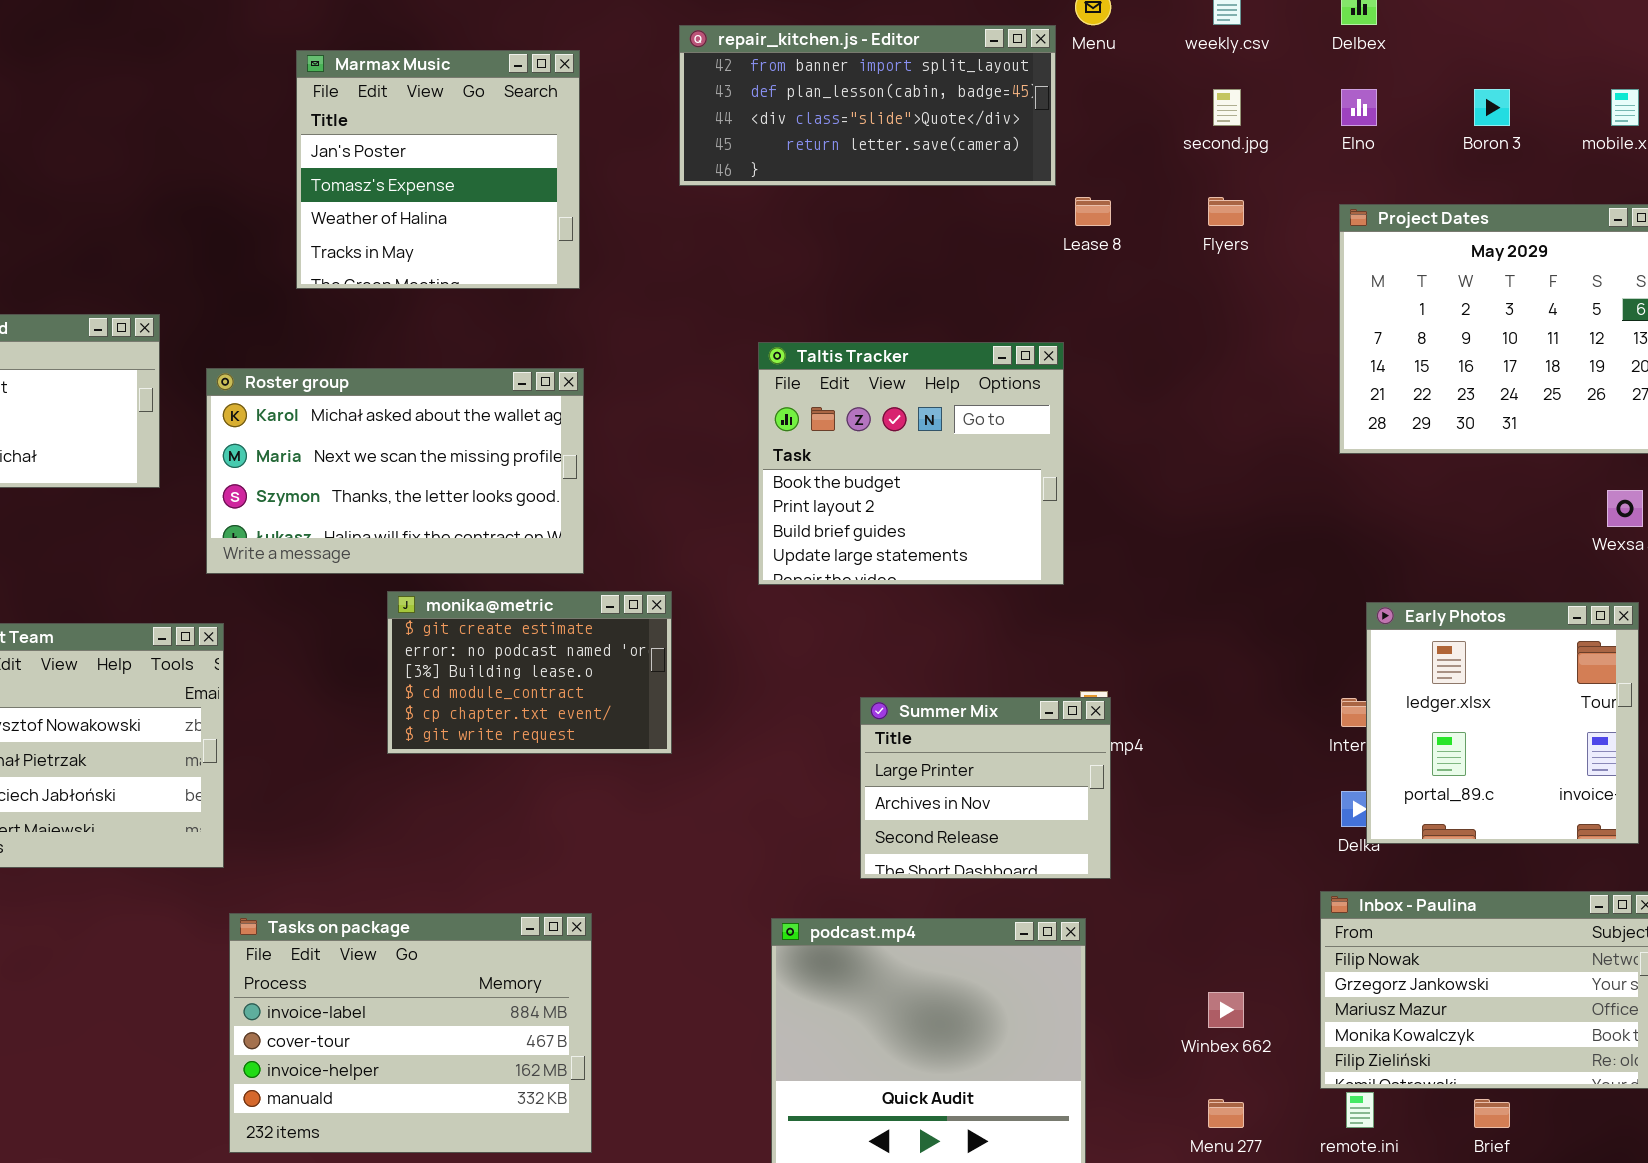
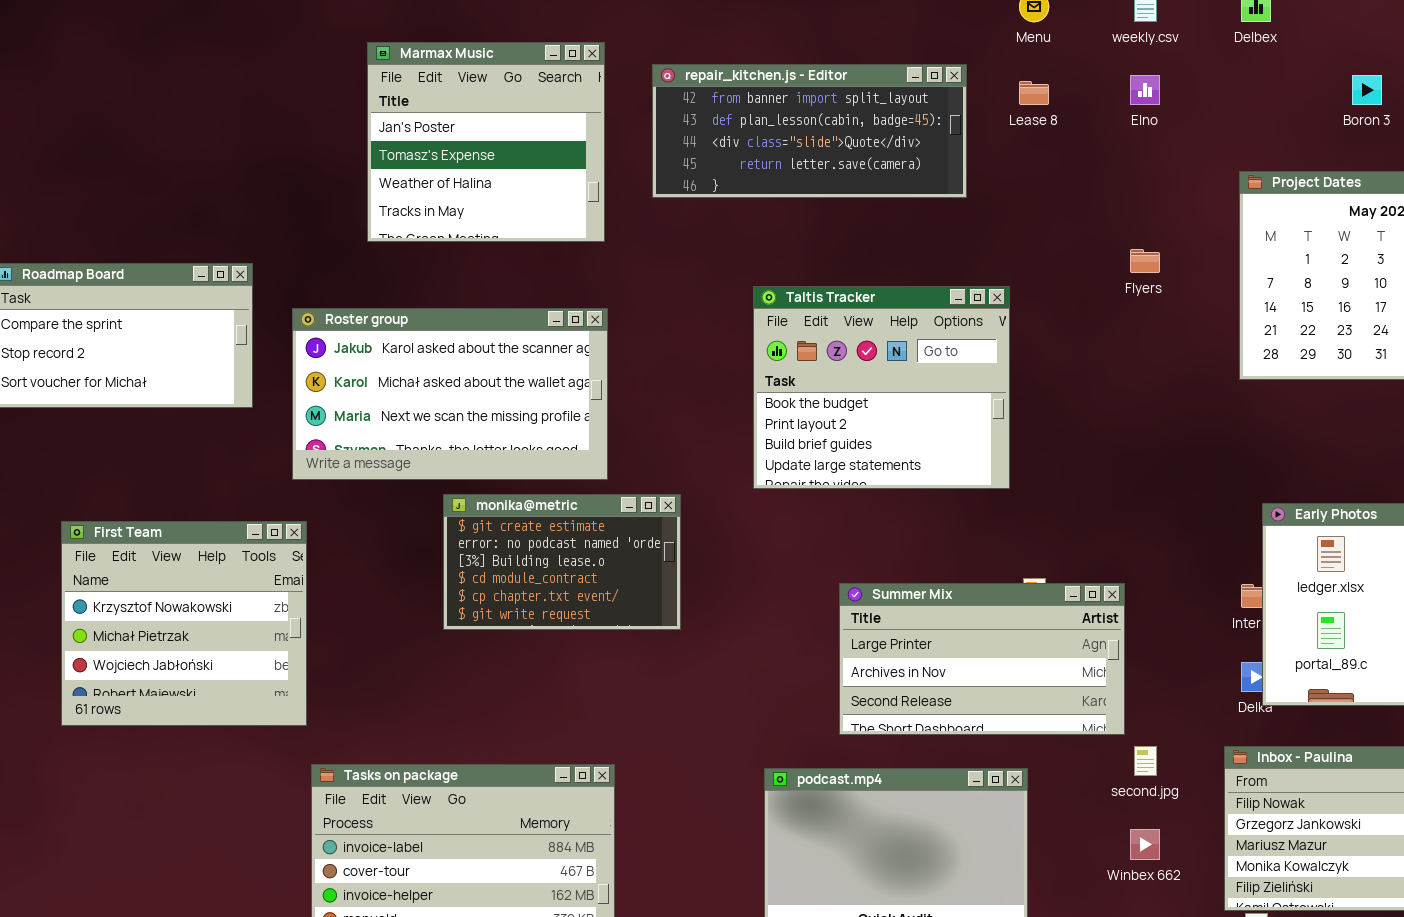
repair_kitchen.js - Editor: [679,25,1056,186] -> [652,64,967,198], moved
second.jpg: [1213,89,1241,126] -> [1134,746,1157,776], moved
Elno: [1341,89,1377,126] -> [1130,75,1160,105], moved
Lease 8: [1075,197,1111,226] -> [1019,81,1049,105], moved
Flyers: [1208,197,1244,226] -> [1130,249,1160,273], moved
Roster group: [206,368,584,574] -> [292,308,608,480], scrolled up 1 row
Summer Mix: [860,697,1111,879] -> [839,583,1125,735], resized

